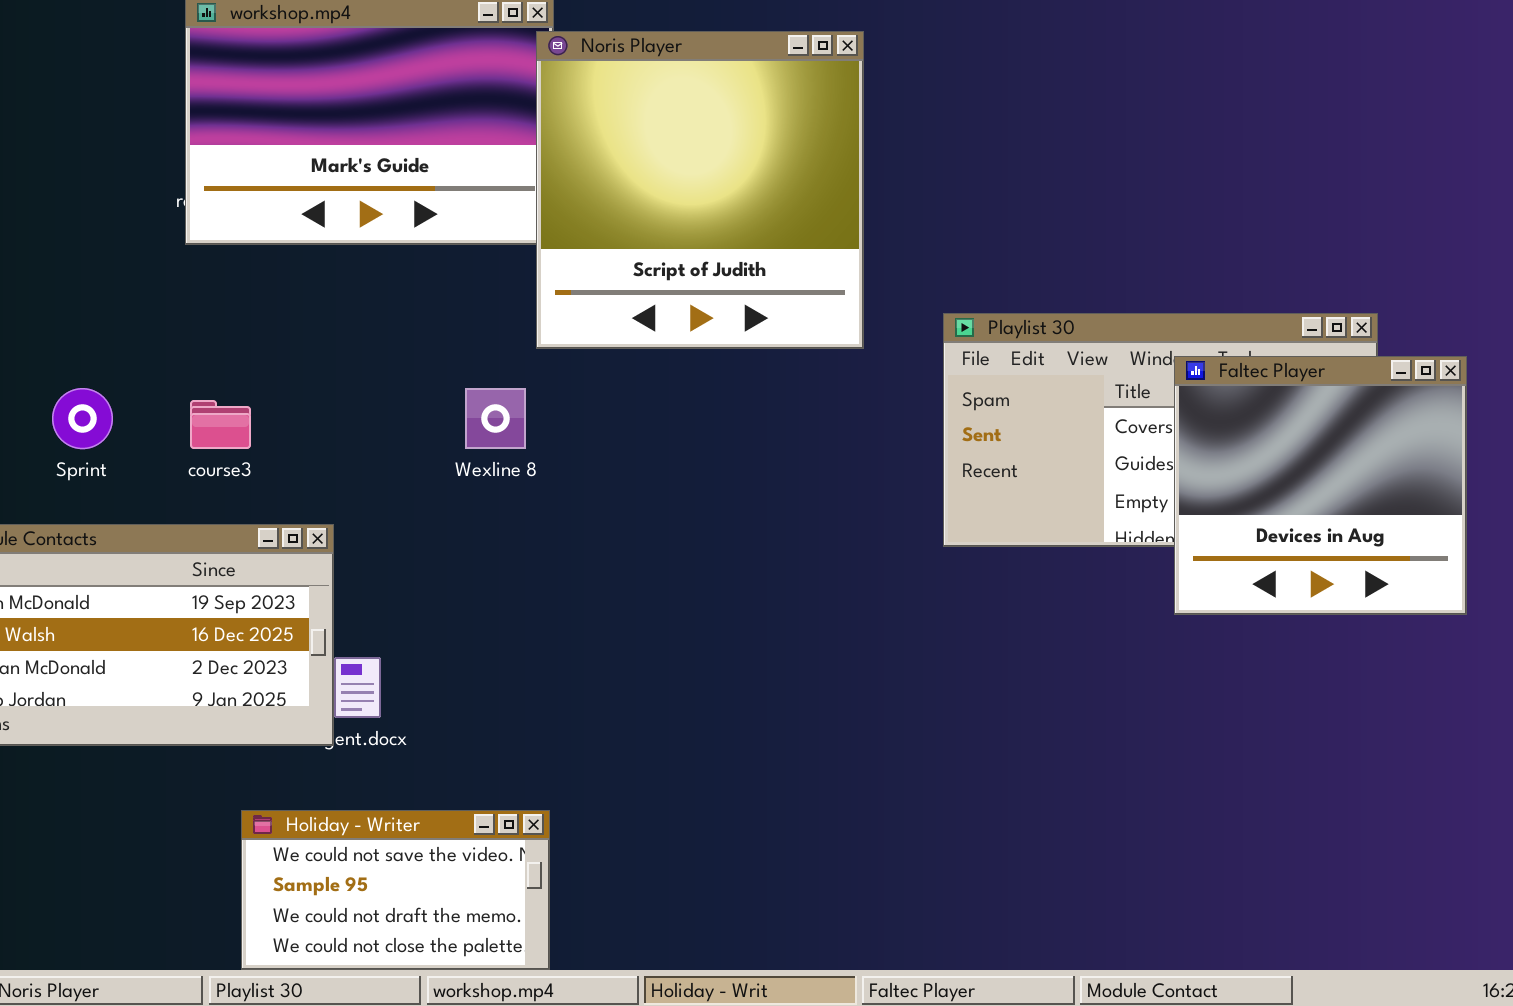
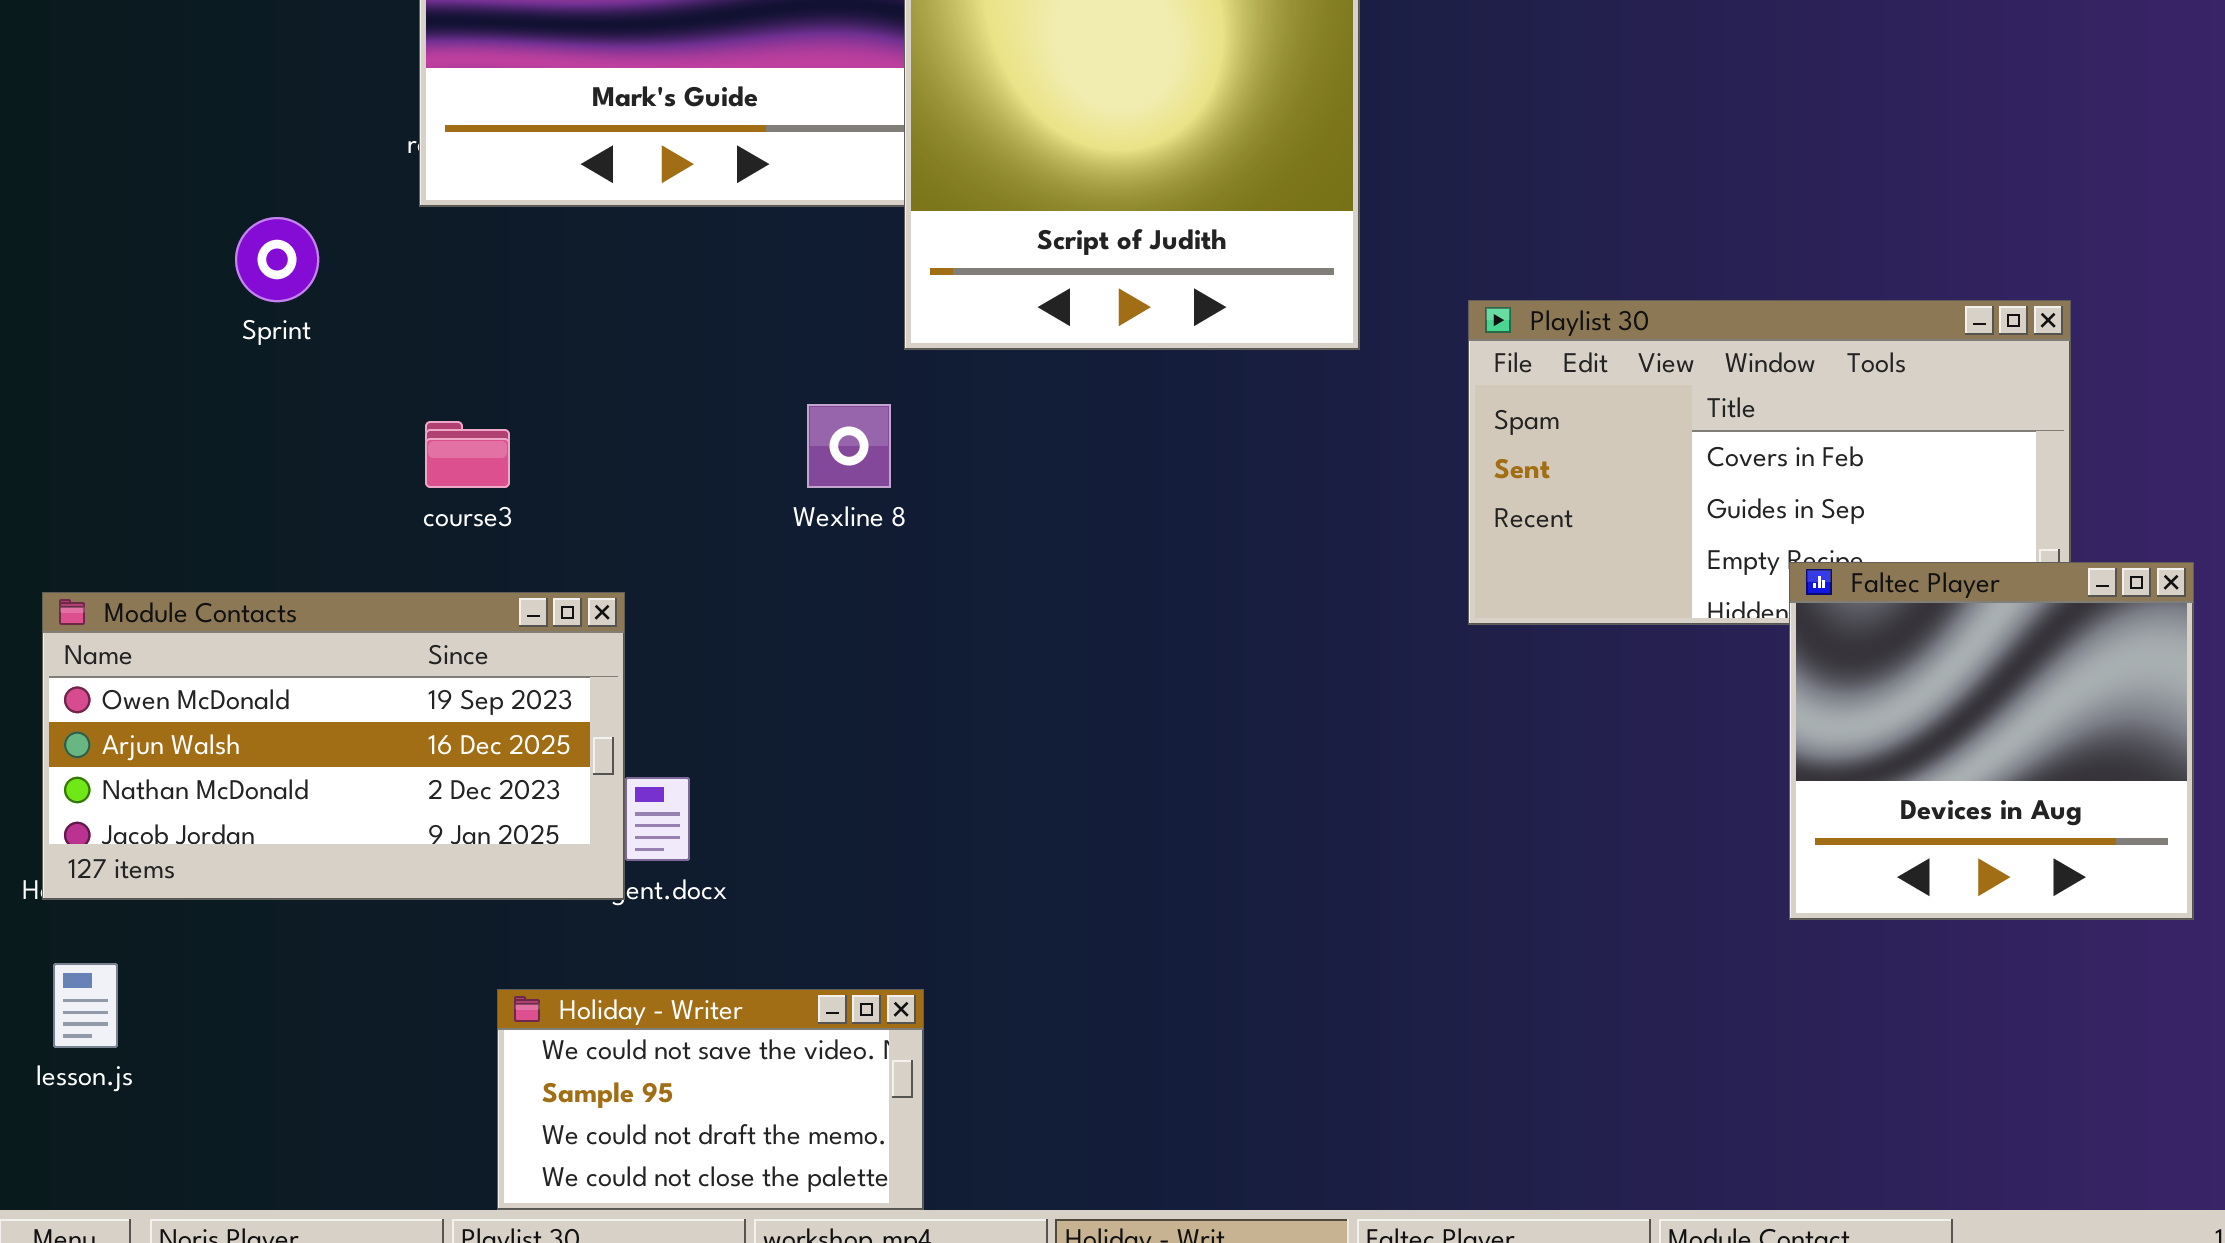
Faltec Player: [1174,356,1467,615] -> [1789,562,2194,920], moved
Sprint: [52,388,113,449] -> [235,217,319,302], moved

